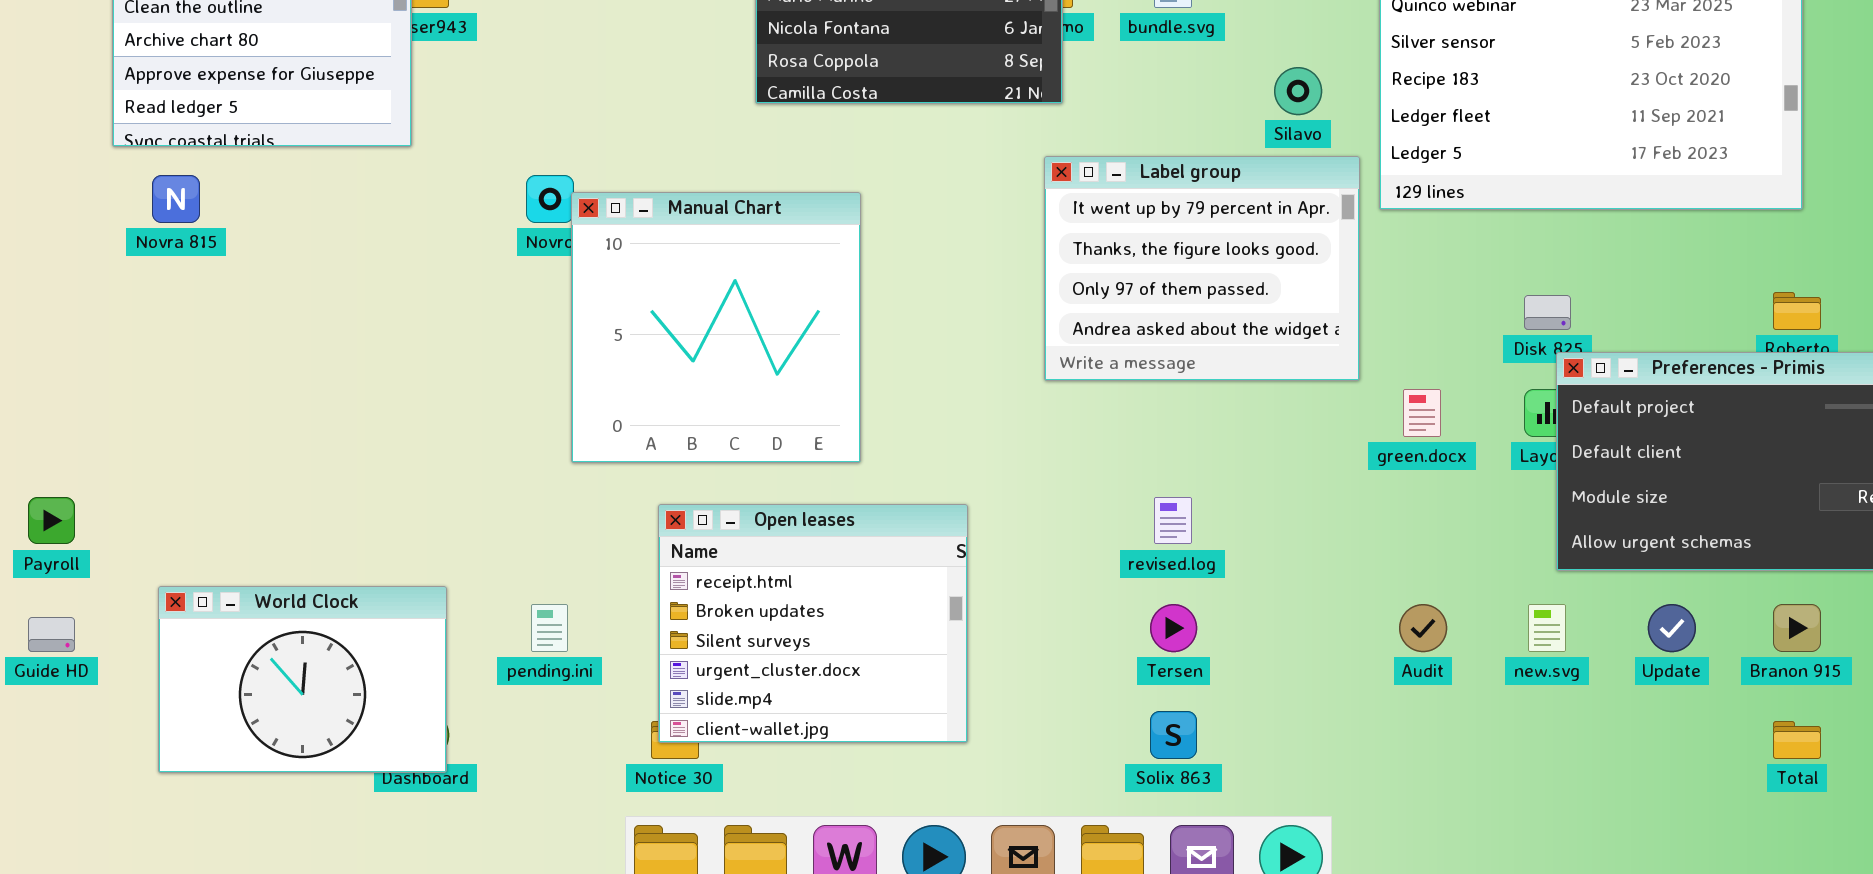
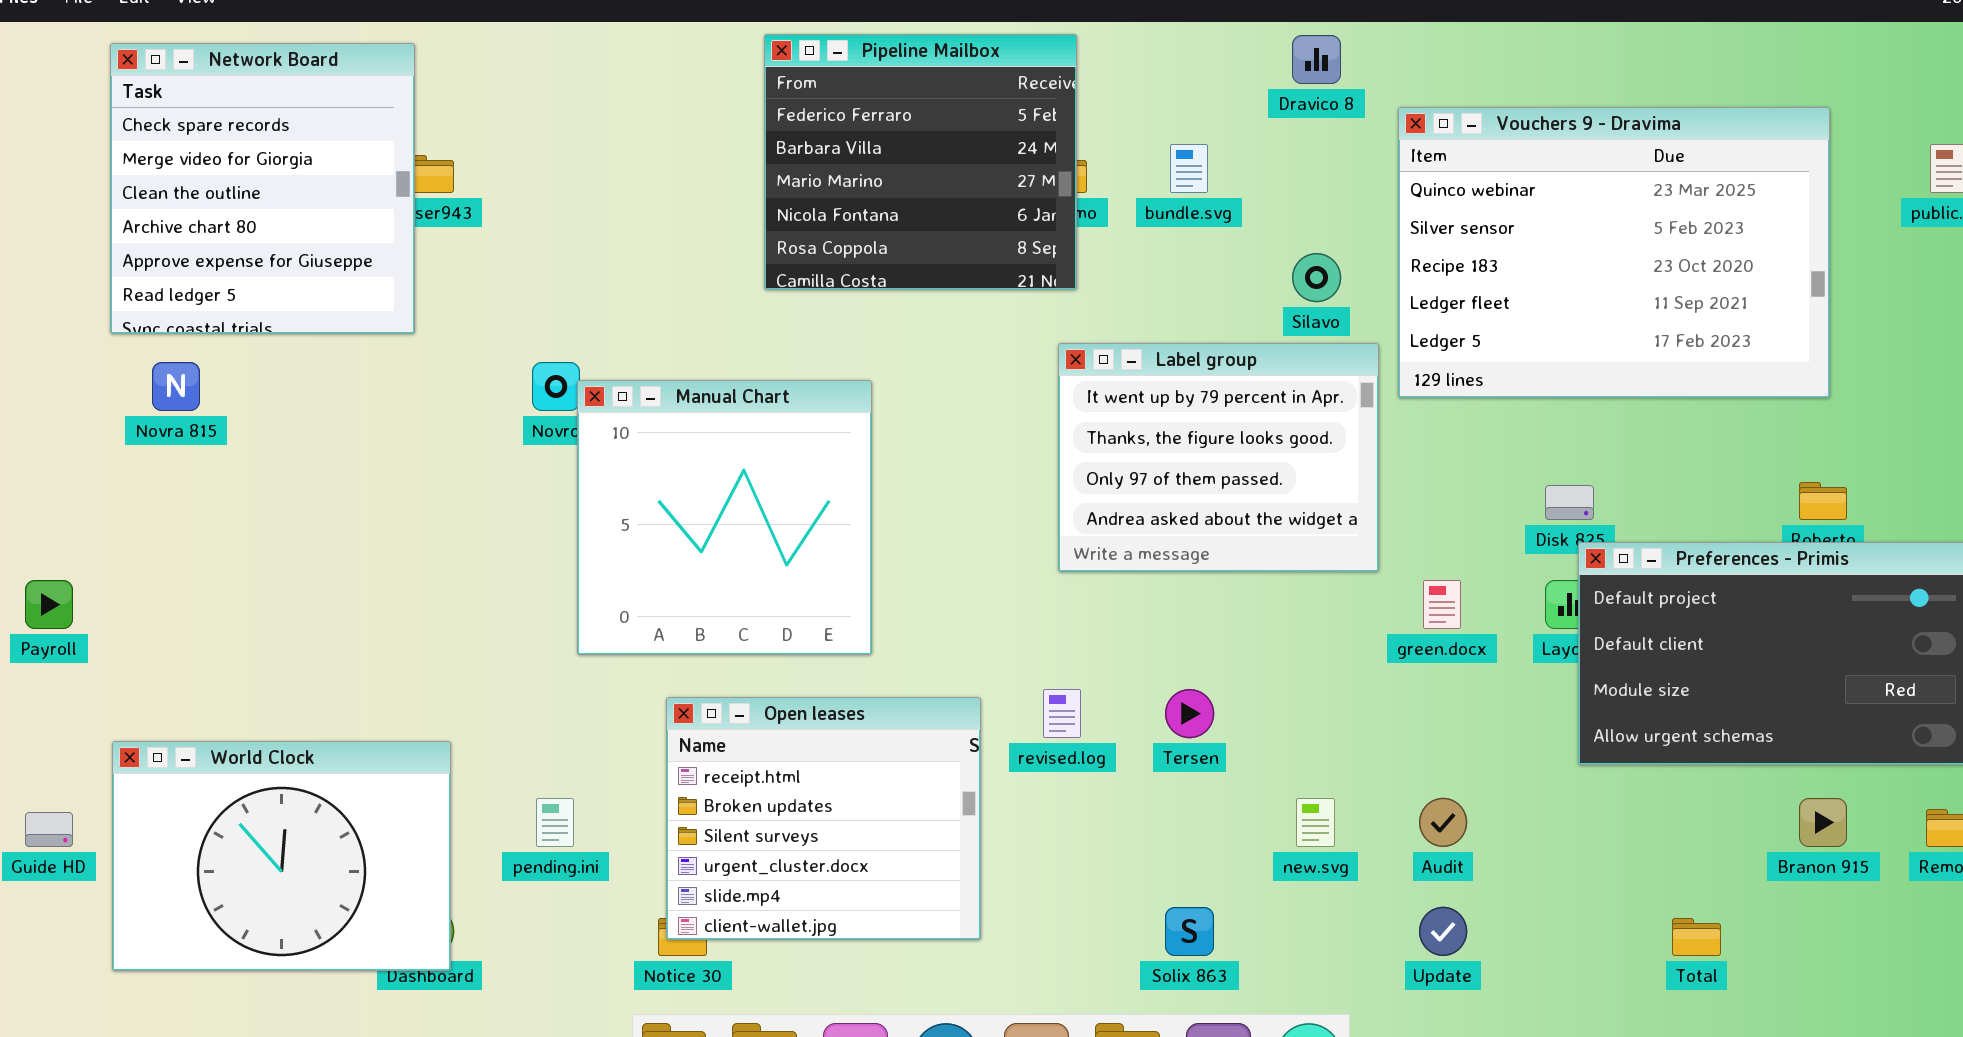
Payroll: [28,497,75,544] -> [25,580,73,629], moved
revised.log: [1154,497,1192,544] -> [1043,689,1081,738], moved
World Clock: [158,586,447,773] -> [112,741,451,971], resized
Tersen: [1150,604,1197,652] -> [1165,689,1214,738], moved
new.svg: [1528,604,1566,652] -> [1296,798,1335,847], moved
Update: [1648,604,1696,652] -> [1419,907,1467,956], moved
Total: [1773,721,1821,759] -> [1672,918,1721,956], moved

